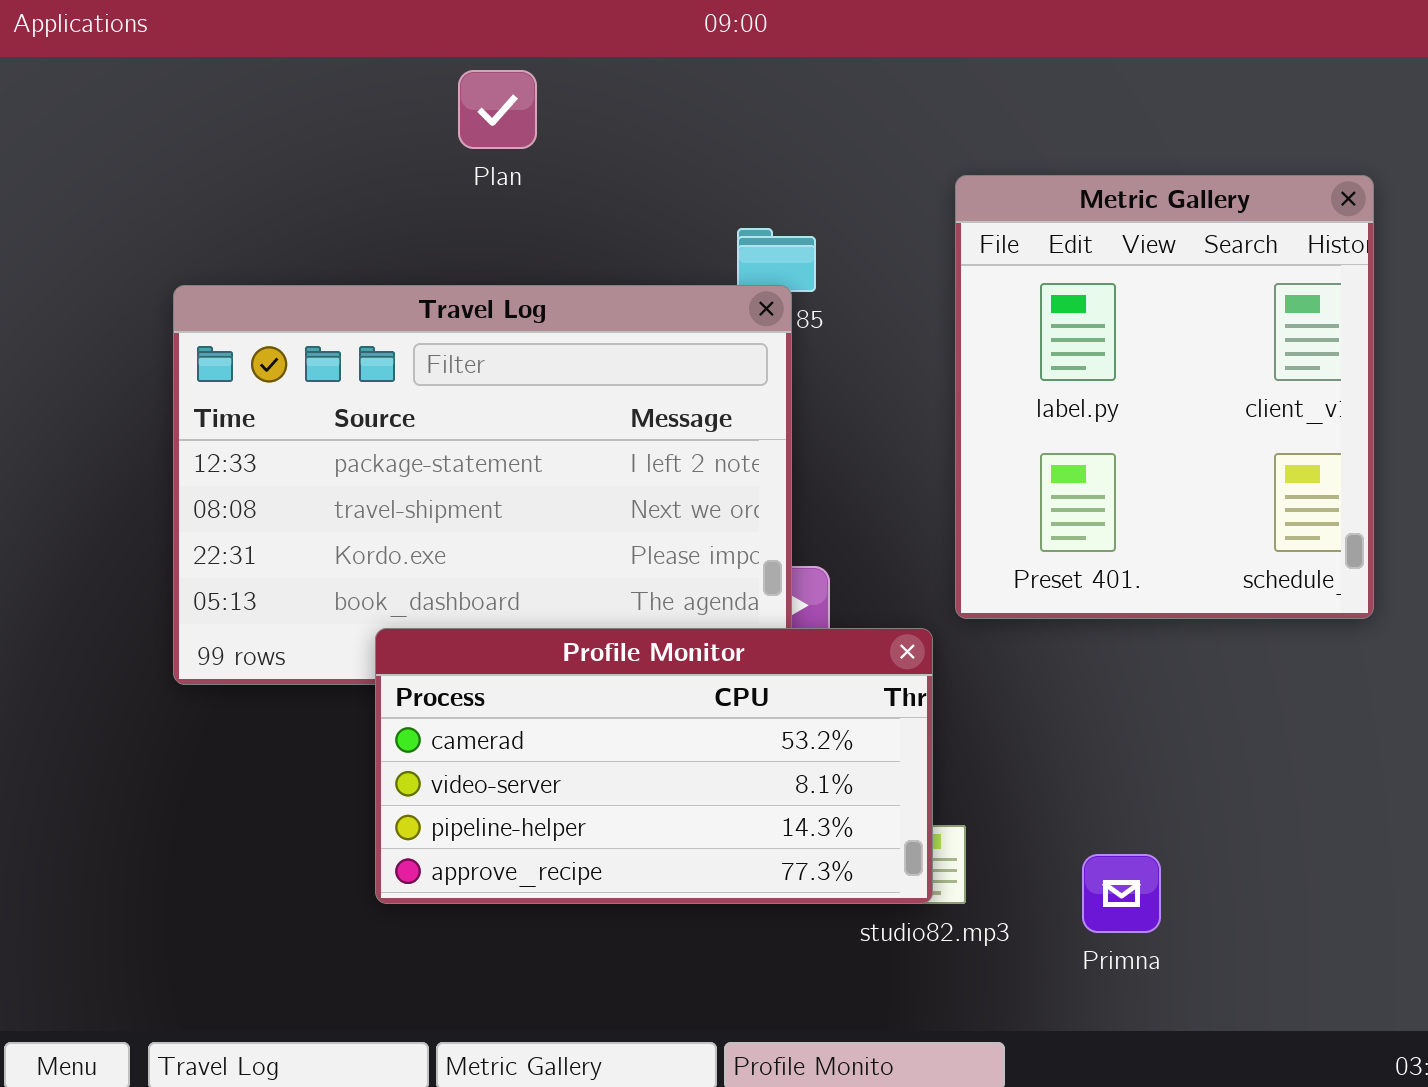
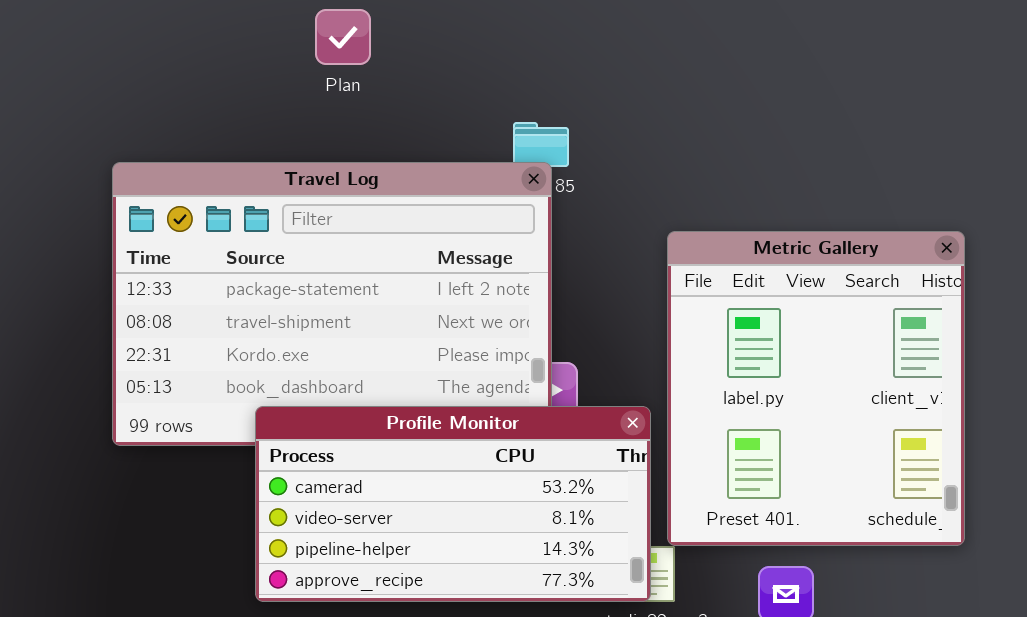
Metric Gallery: [955,175,1374,619] -> [667,231,965,546], moved

